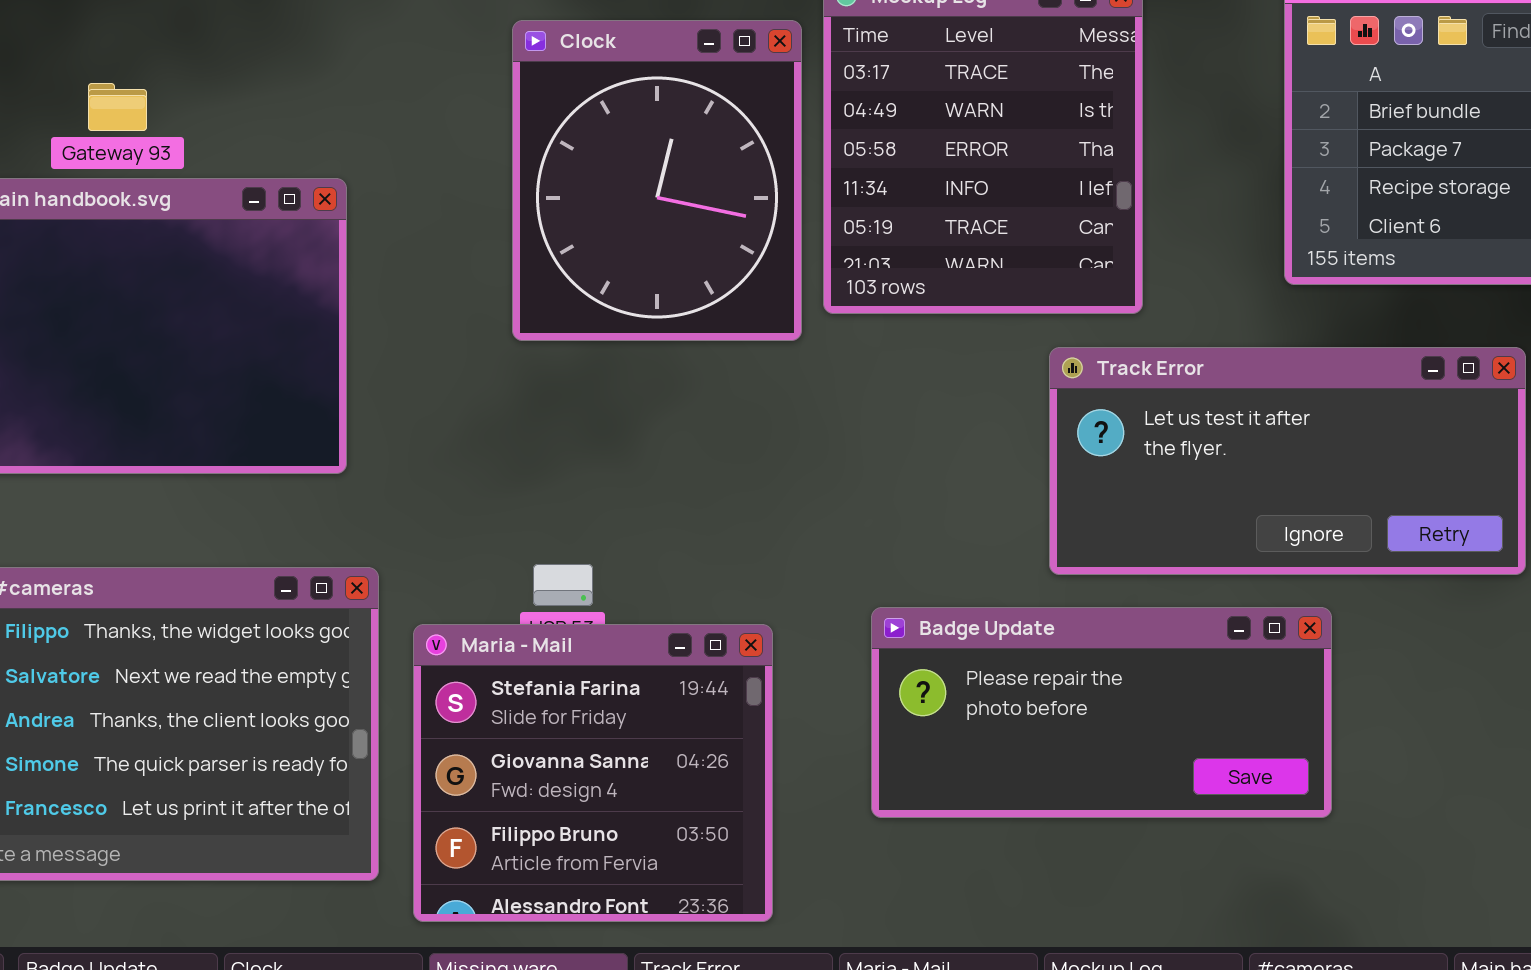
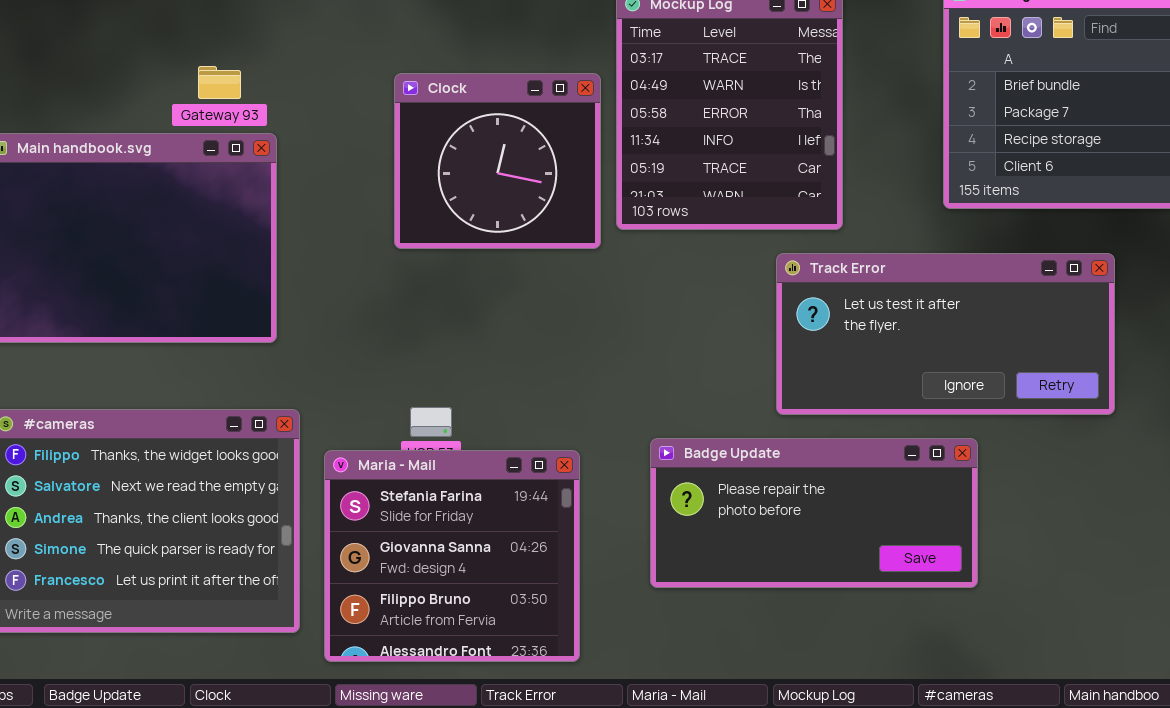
Clock: [512,20,802,341] -> [394,73,601,249], resized
Gateway 93: [88,83,147,131] -> [198,66,241,99], moved

